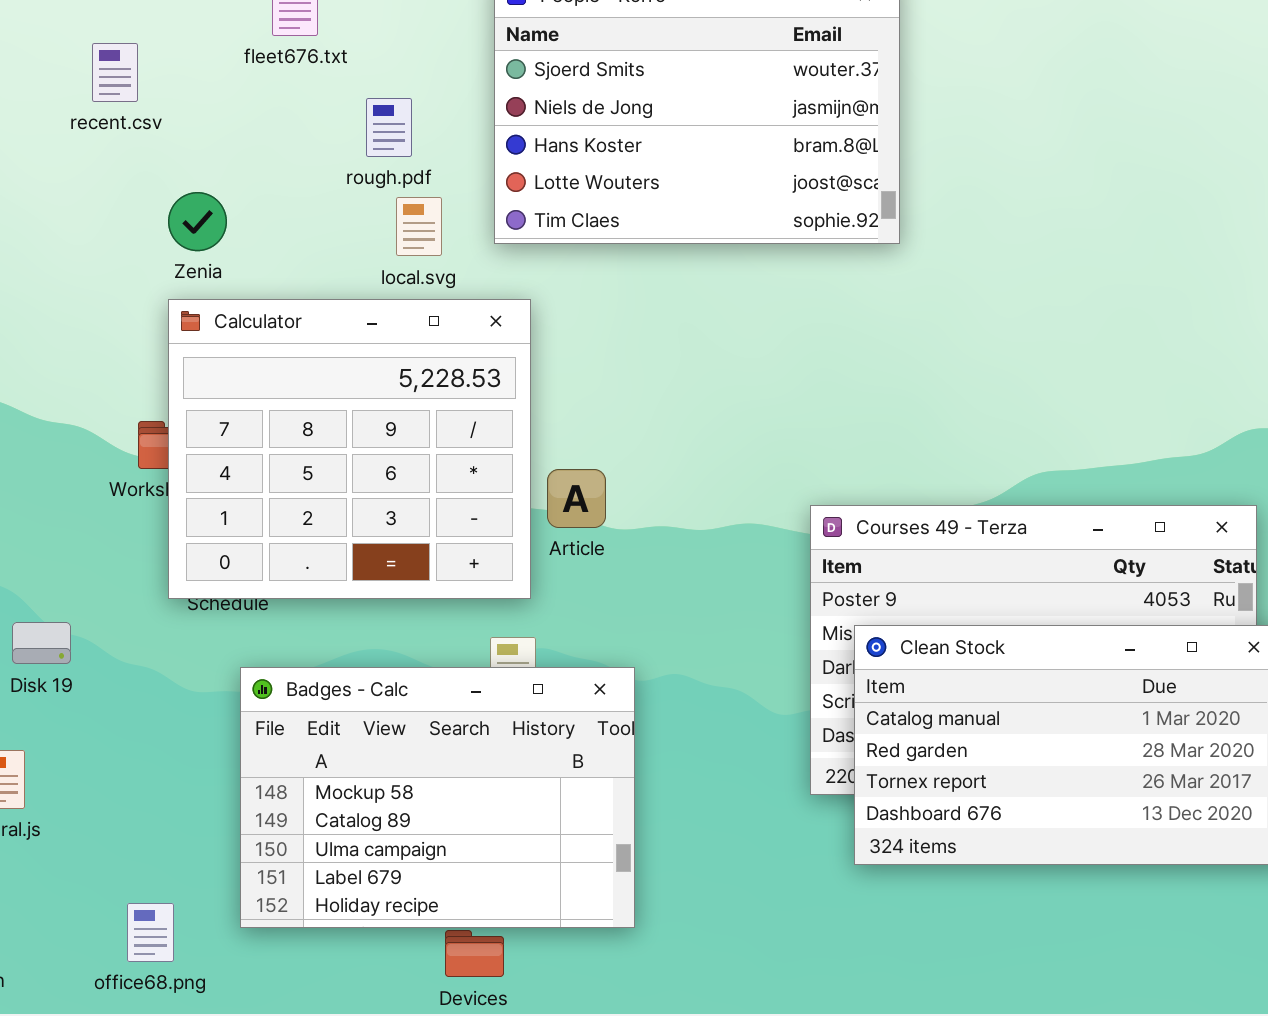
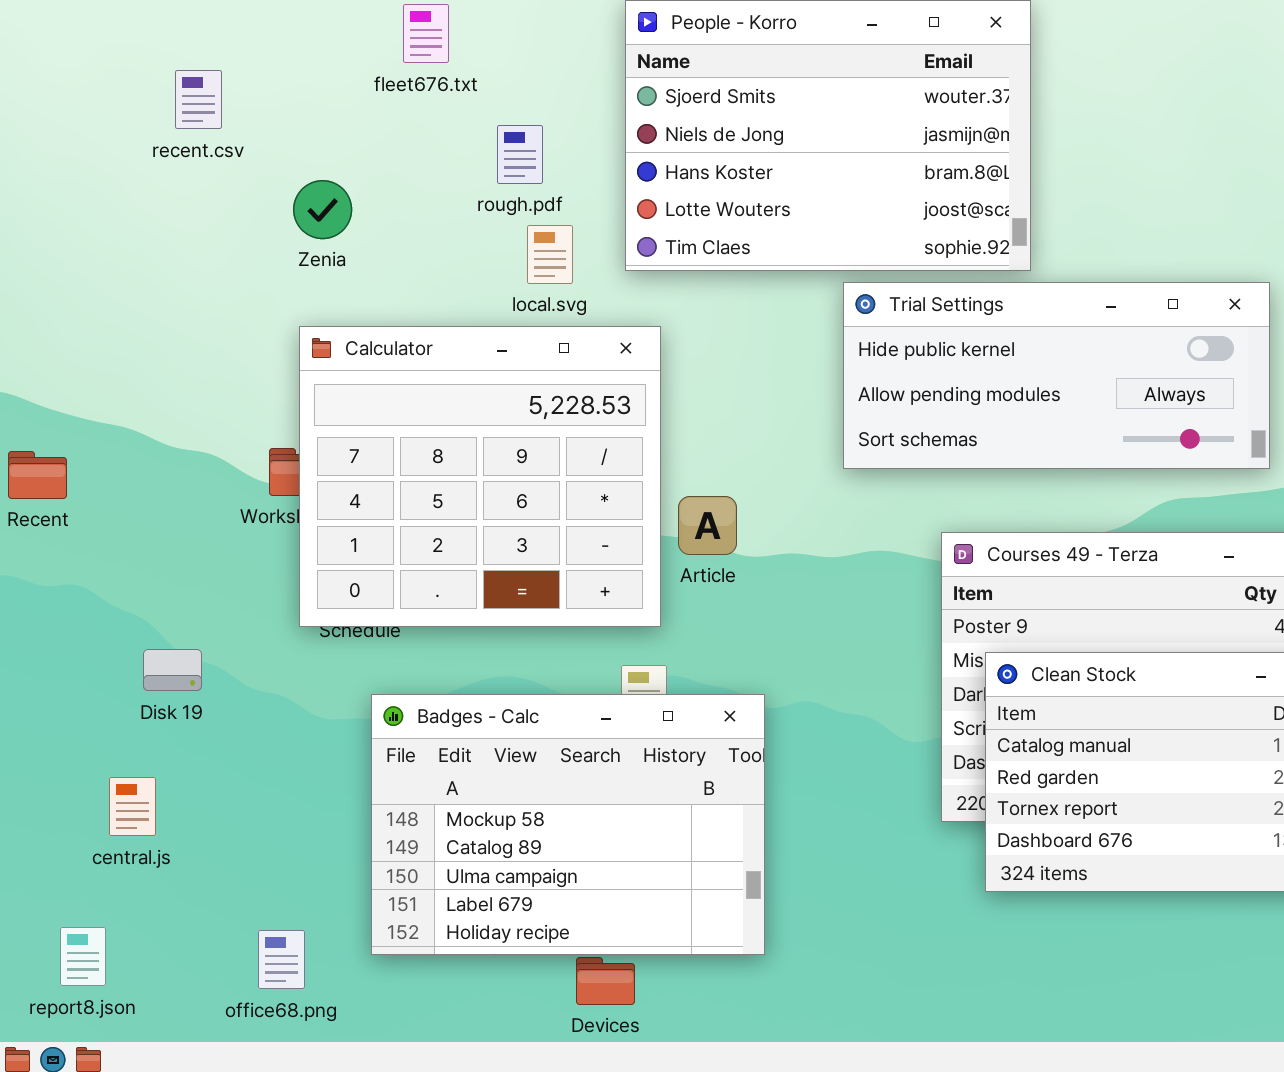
recent.csv: [92,43,138,102] -> [175,70,222,129], moved
Zenia: [168,192,227,251] -> [293,180,352,239], moved
Trial Settings: none -> [843,282,1270,469], opened

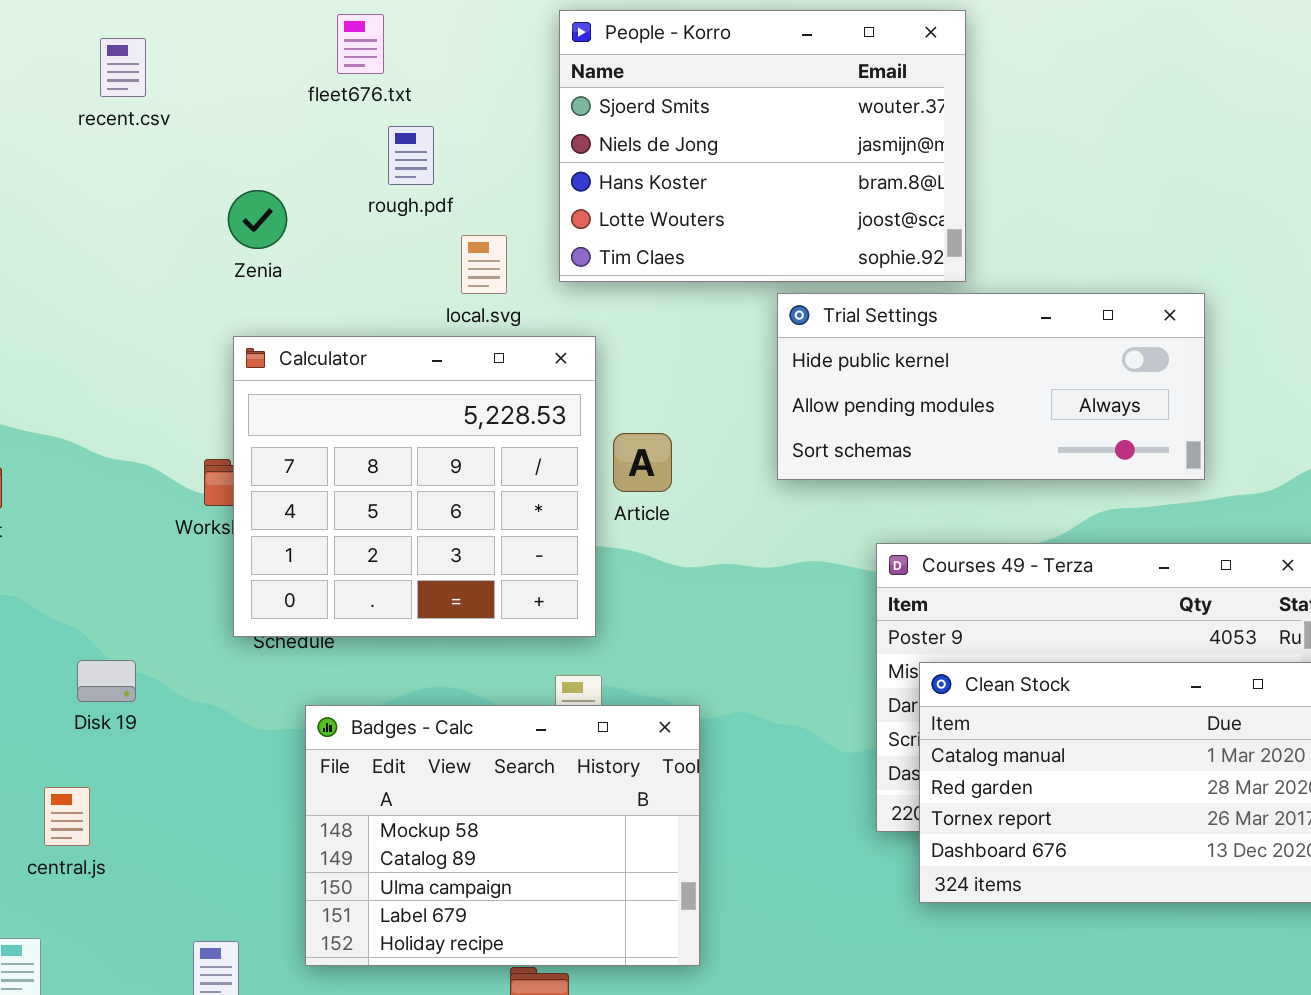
recent.csv: [175,70,222,129] -> [100,38,146,97], moved
rough.pdf: [497,125,543,184] -> [388,126,434,185], moved
Article: [678,496,737,555] -> [613,433,672,492], moved

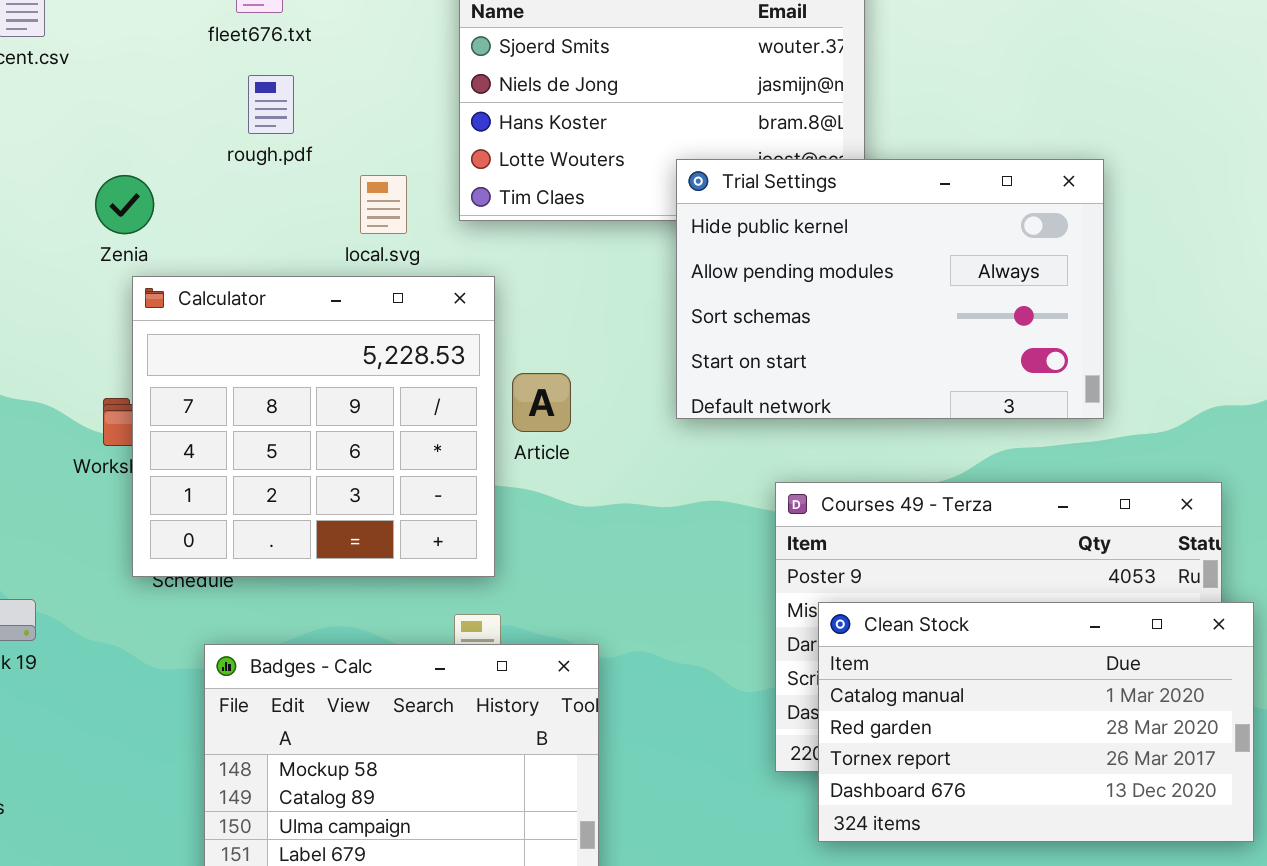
rough.pdf: [388,126,434,185] -> [248,75,294,134], moved
Zenia: [228,190,287,249] -> [95,175,154,234], moved
Trial Settings: [777,293,1205,480] -> [676,159,1104,419], resized

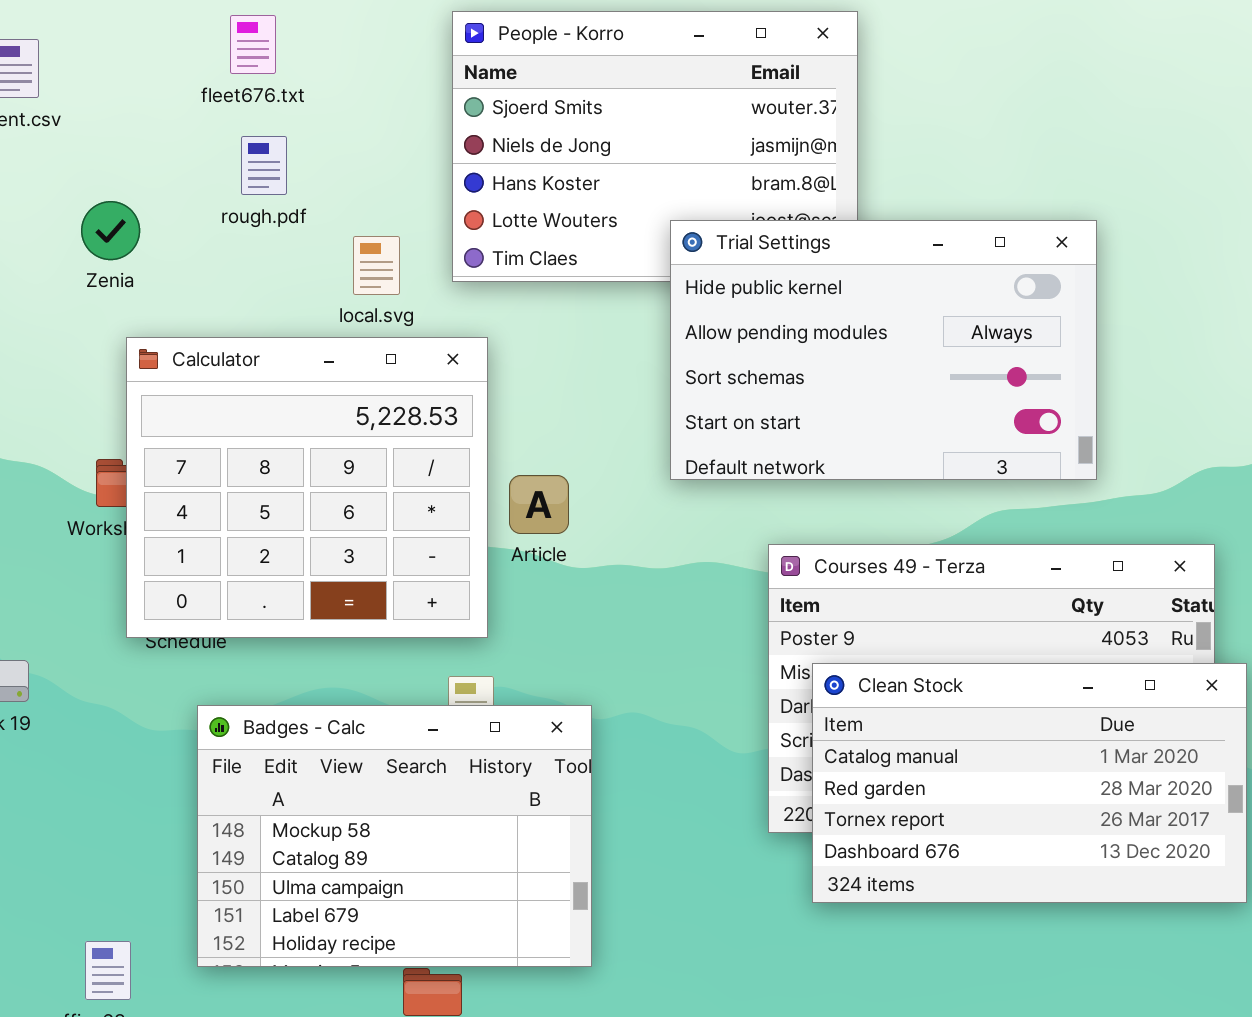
Zenia: [95,175,154,234] -> [81,201,140,260], moved
Article: [512,373,571,432] -> [509,475,569,534], moved

